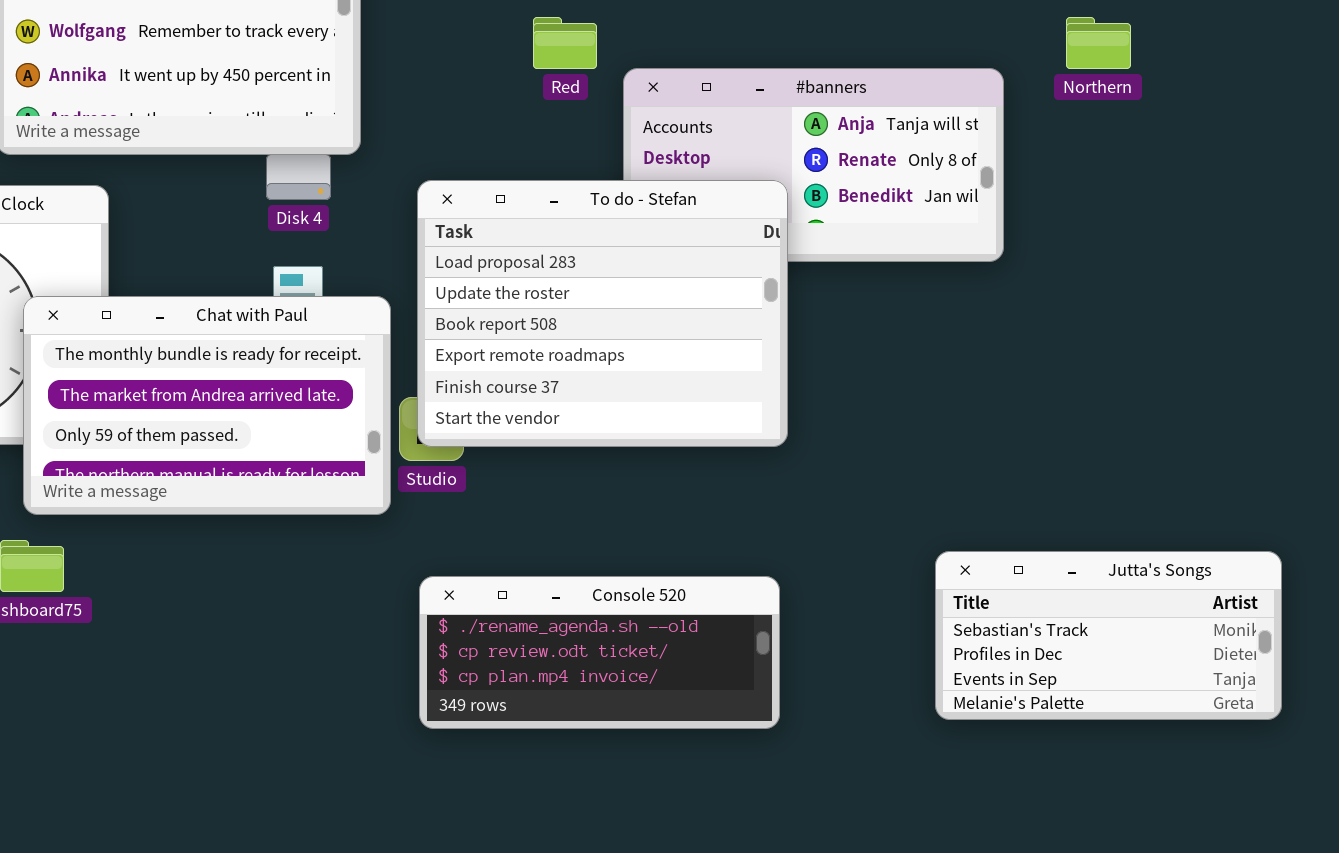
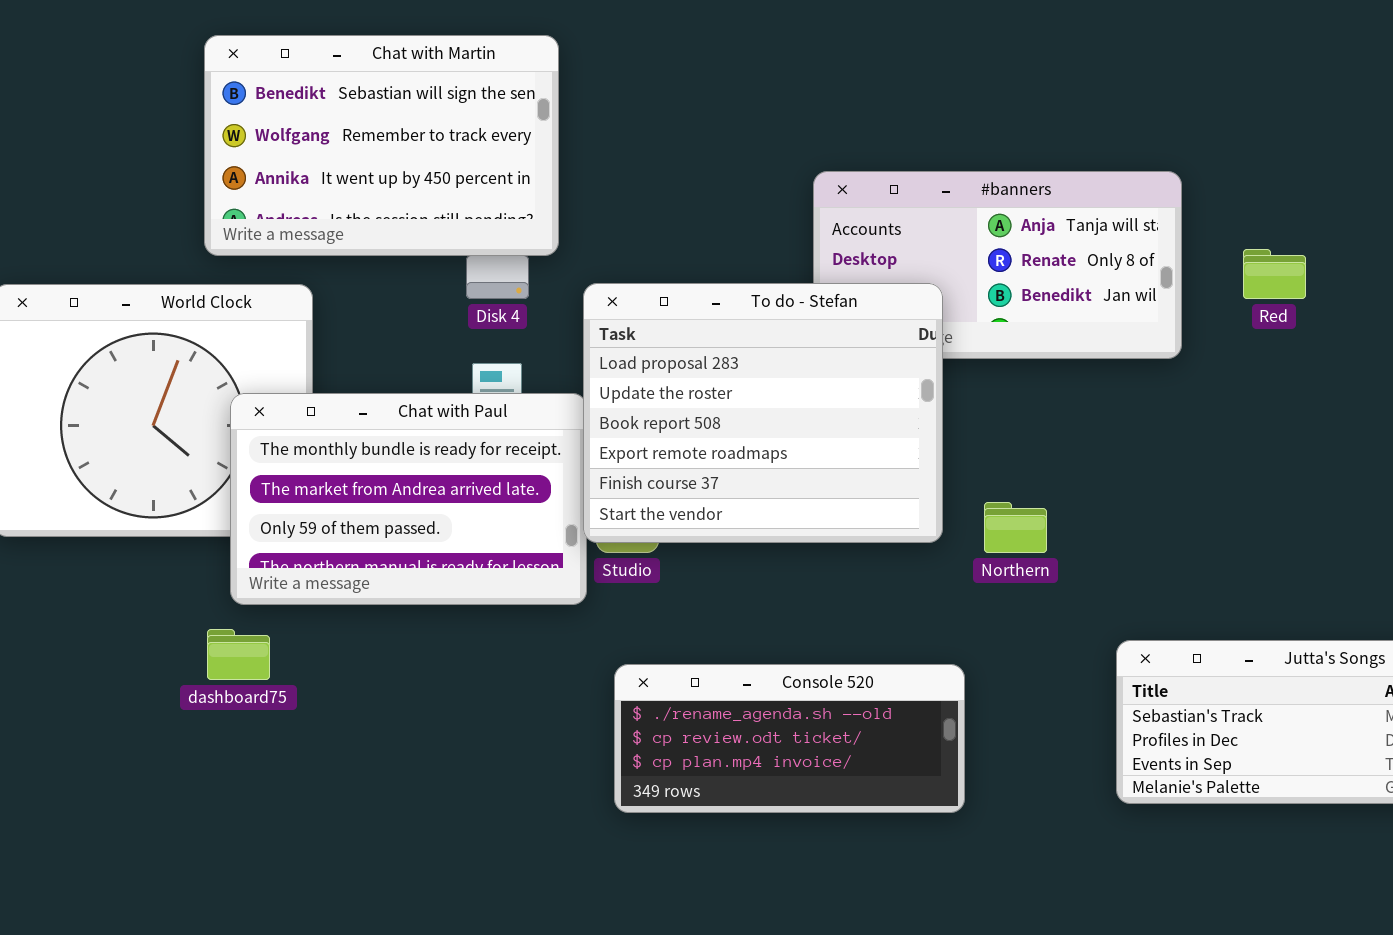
Red: [533,17,597,69] -> [1243,249,1306,299], moved
Northern: [1066,17,1131,69] -> [984,502,1047,553], moved
To do - Stefan: [417,180,788,447] -> [583,283,943,543], moved

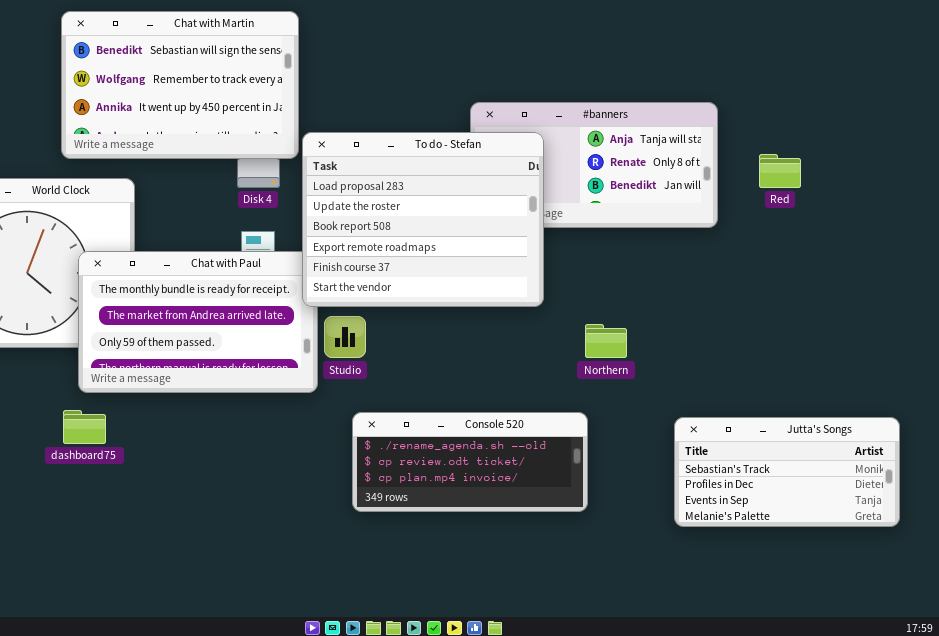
To do - Stefan: [583,283,943,543] -> [302,132,544,307], moved
Console 520: [614,664,965,813] -> [352,412,588,512], moved

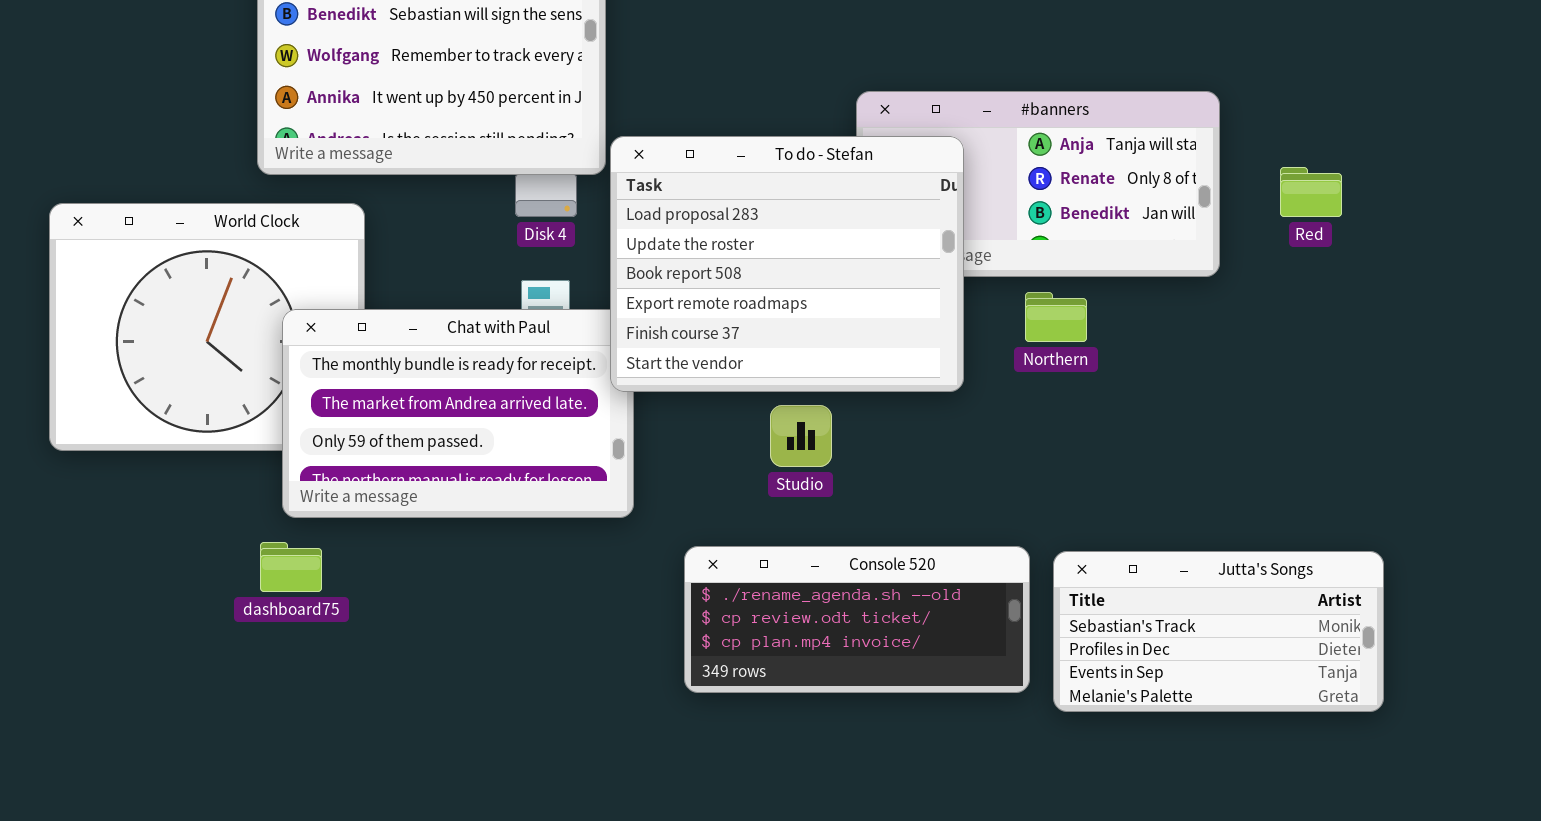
Studio: [324,316,366,358] -> [770,405,832,467], moved
Northern: [585,324,627,358] -> [1025,292,1087,342], moved
Jutta's Songs: [674,417,900,527] -> [1053,551,1384,712], moved

